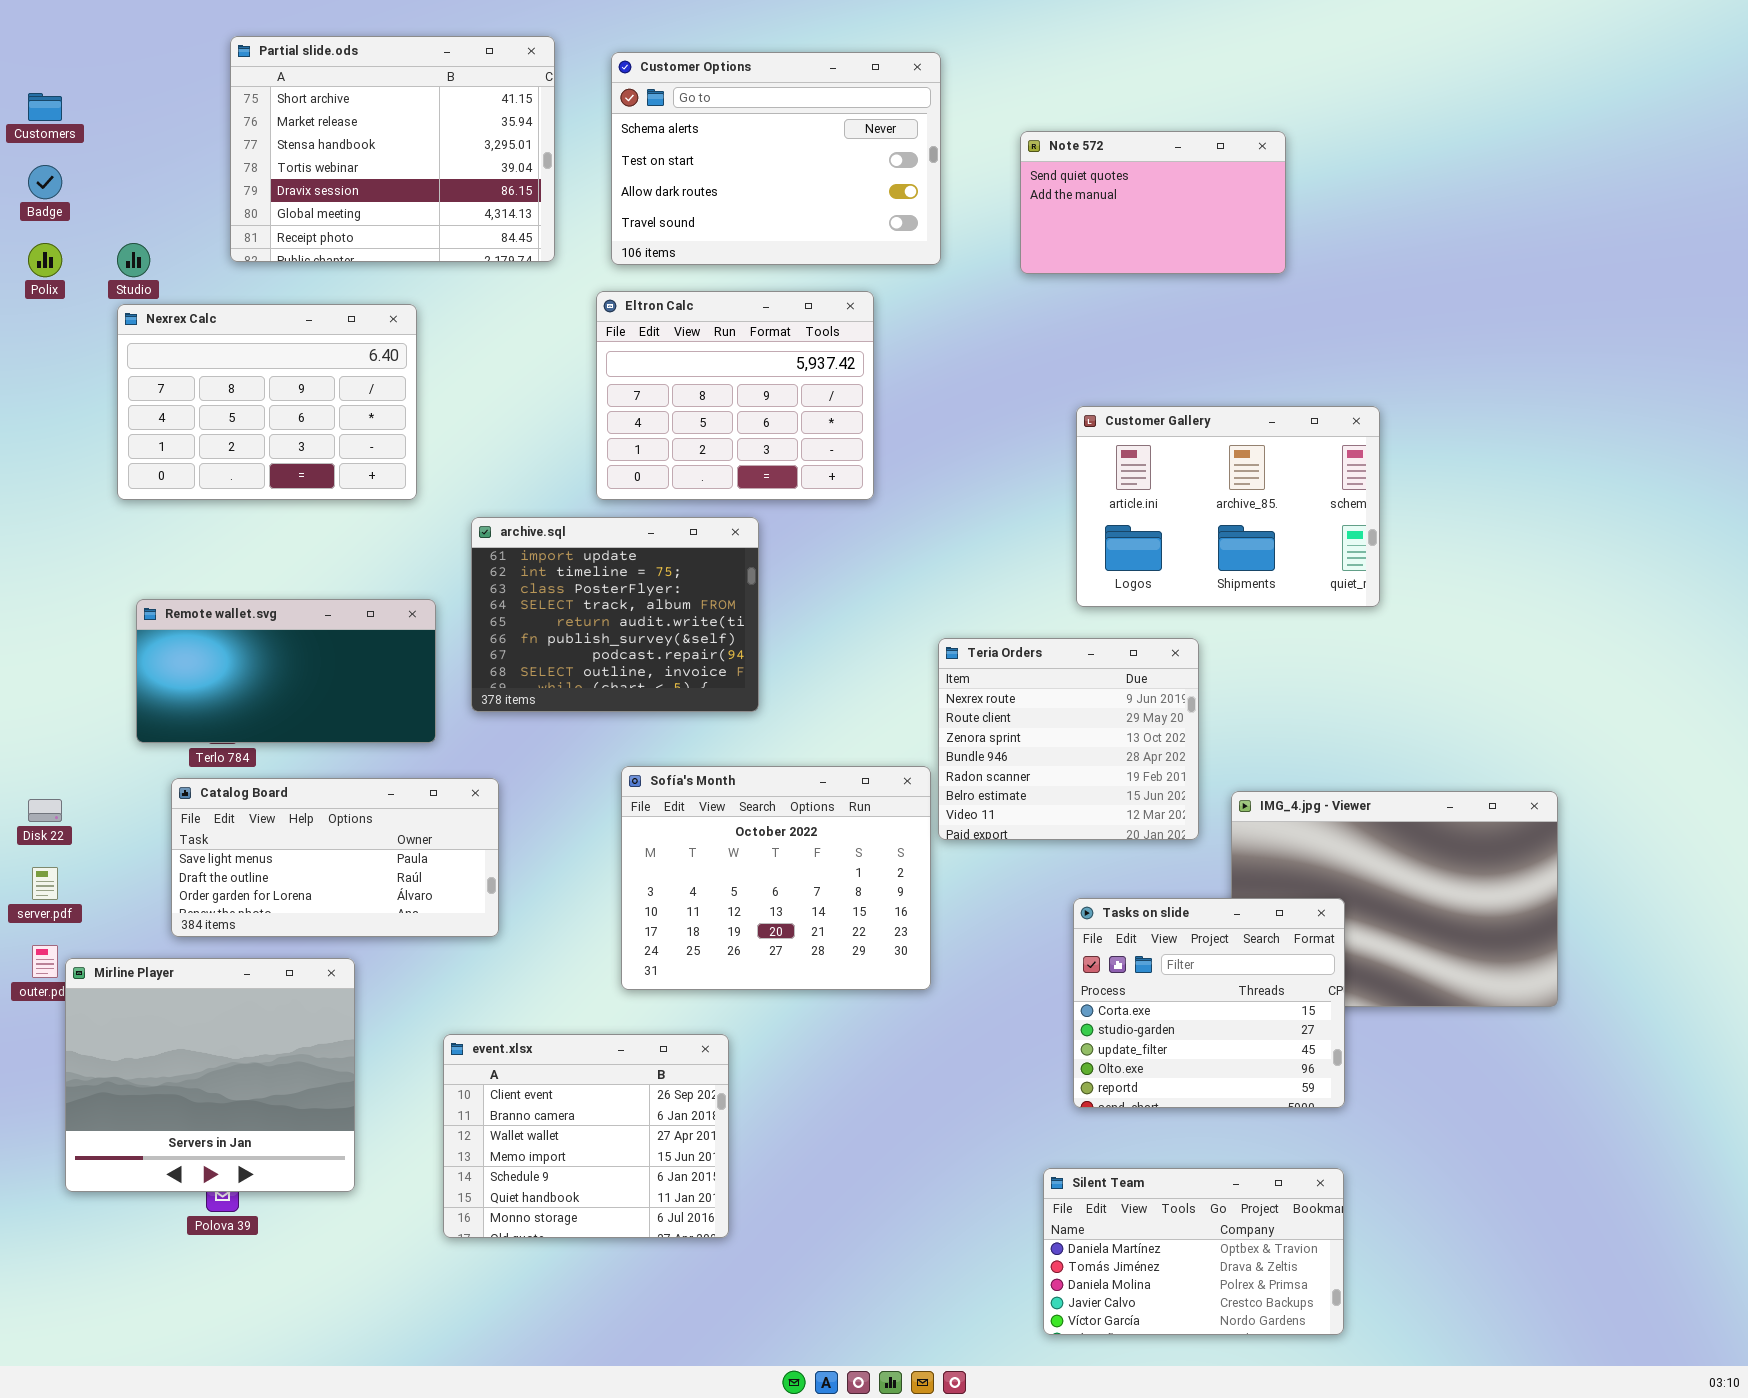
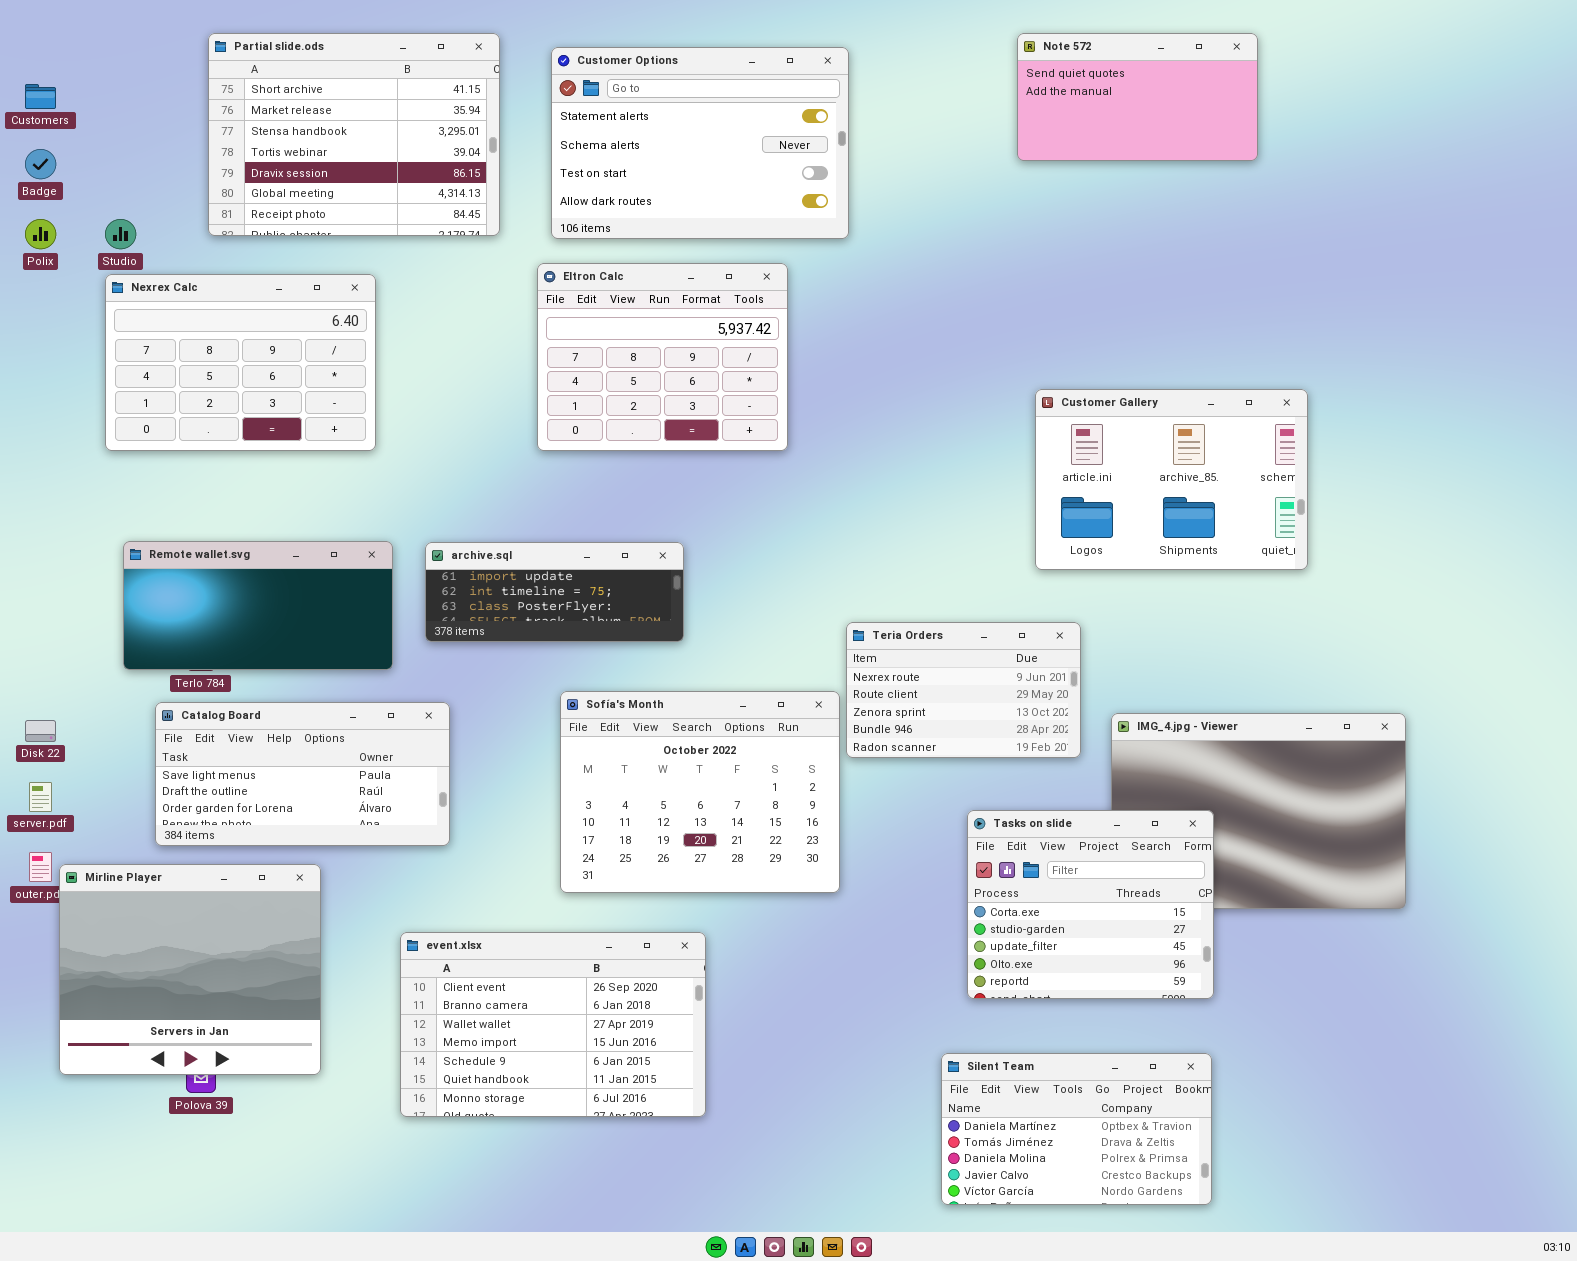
Customer Options: [611,52,941,265] -> [551,47,849,239], scrolled up 1 row
Note 572: [1020,131,1286,274] -> [1017,33,1258,161], moved
Customer Gallery: [1076,406,1380,607] -> [1035,389,1308,570], moved
archive.sql: [471,517,759,712] -> [425,542,684,642], resized
Teria Orders: [938,638,1199,840] -> [846,622,1081,758], resized
event.xlsx: [443,1034,729,1238] -> [400,932,706,1117], resized

